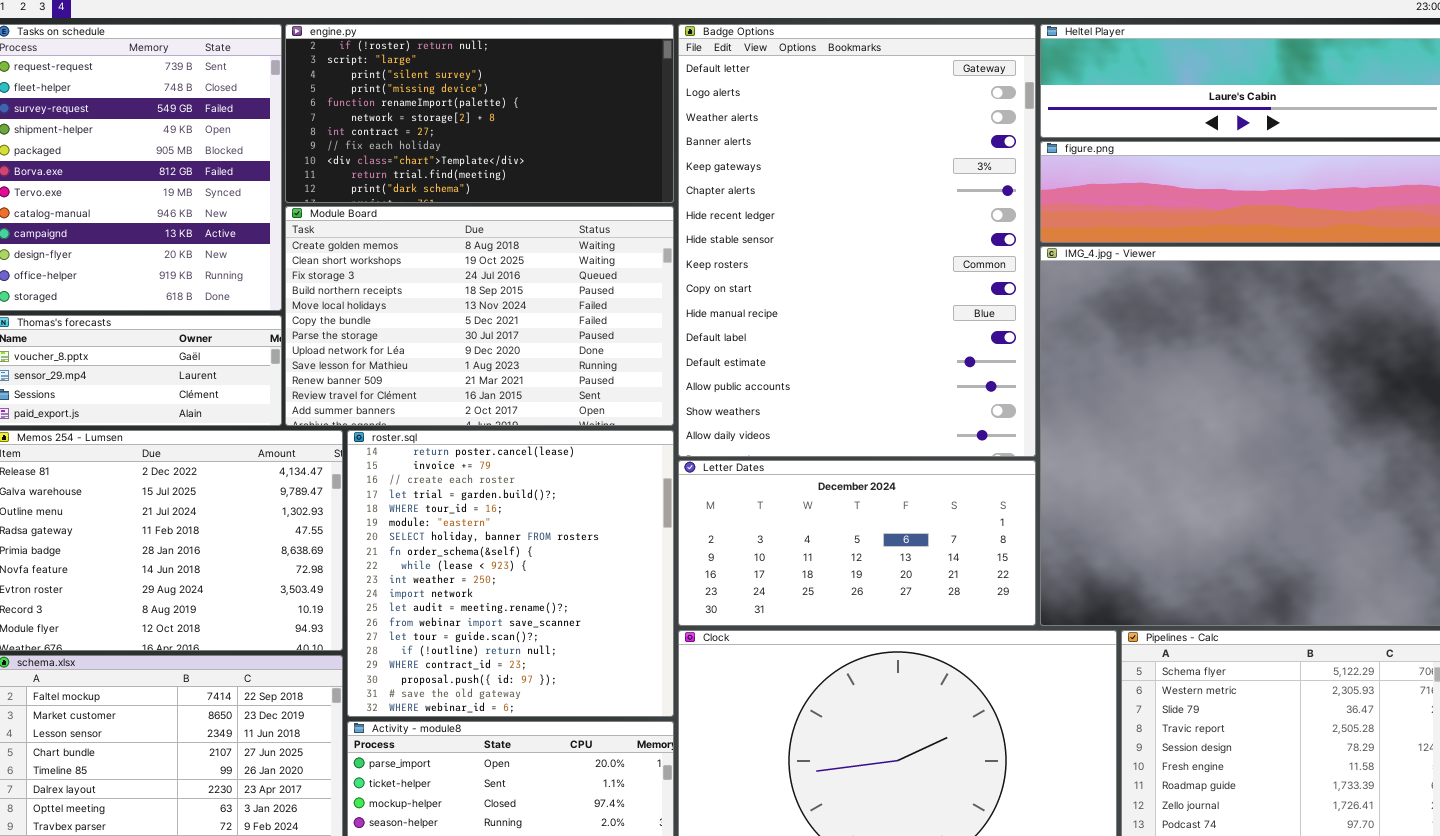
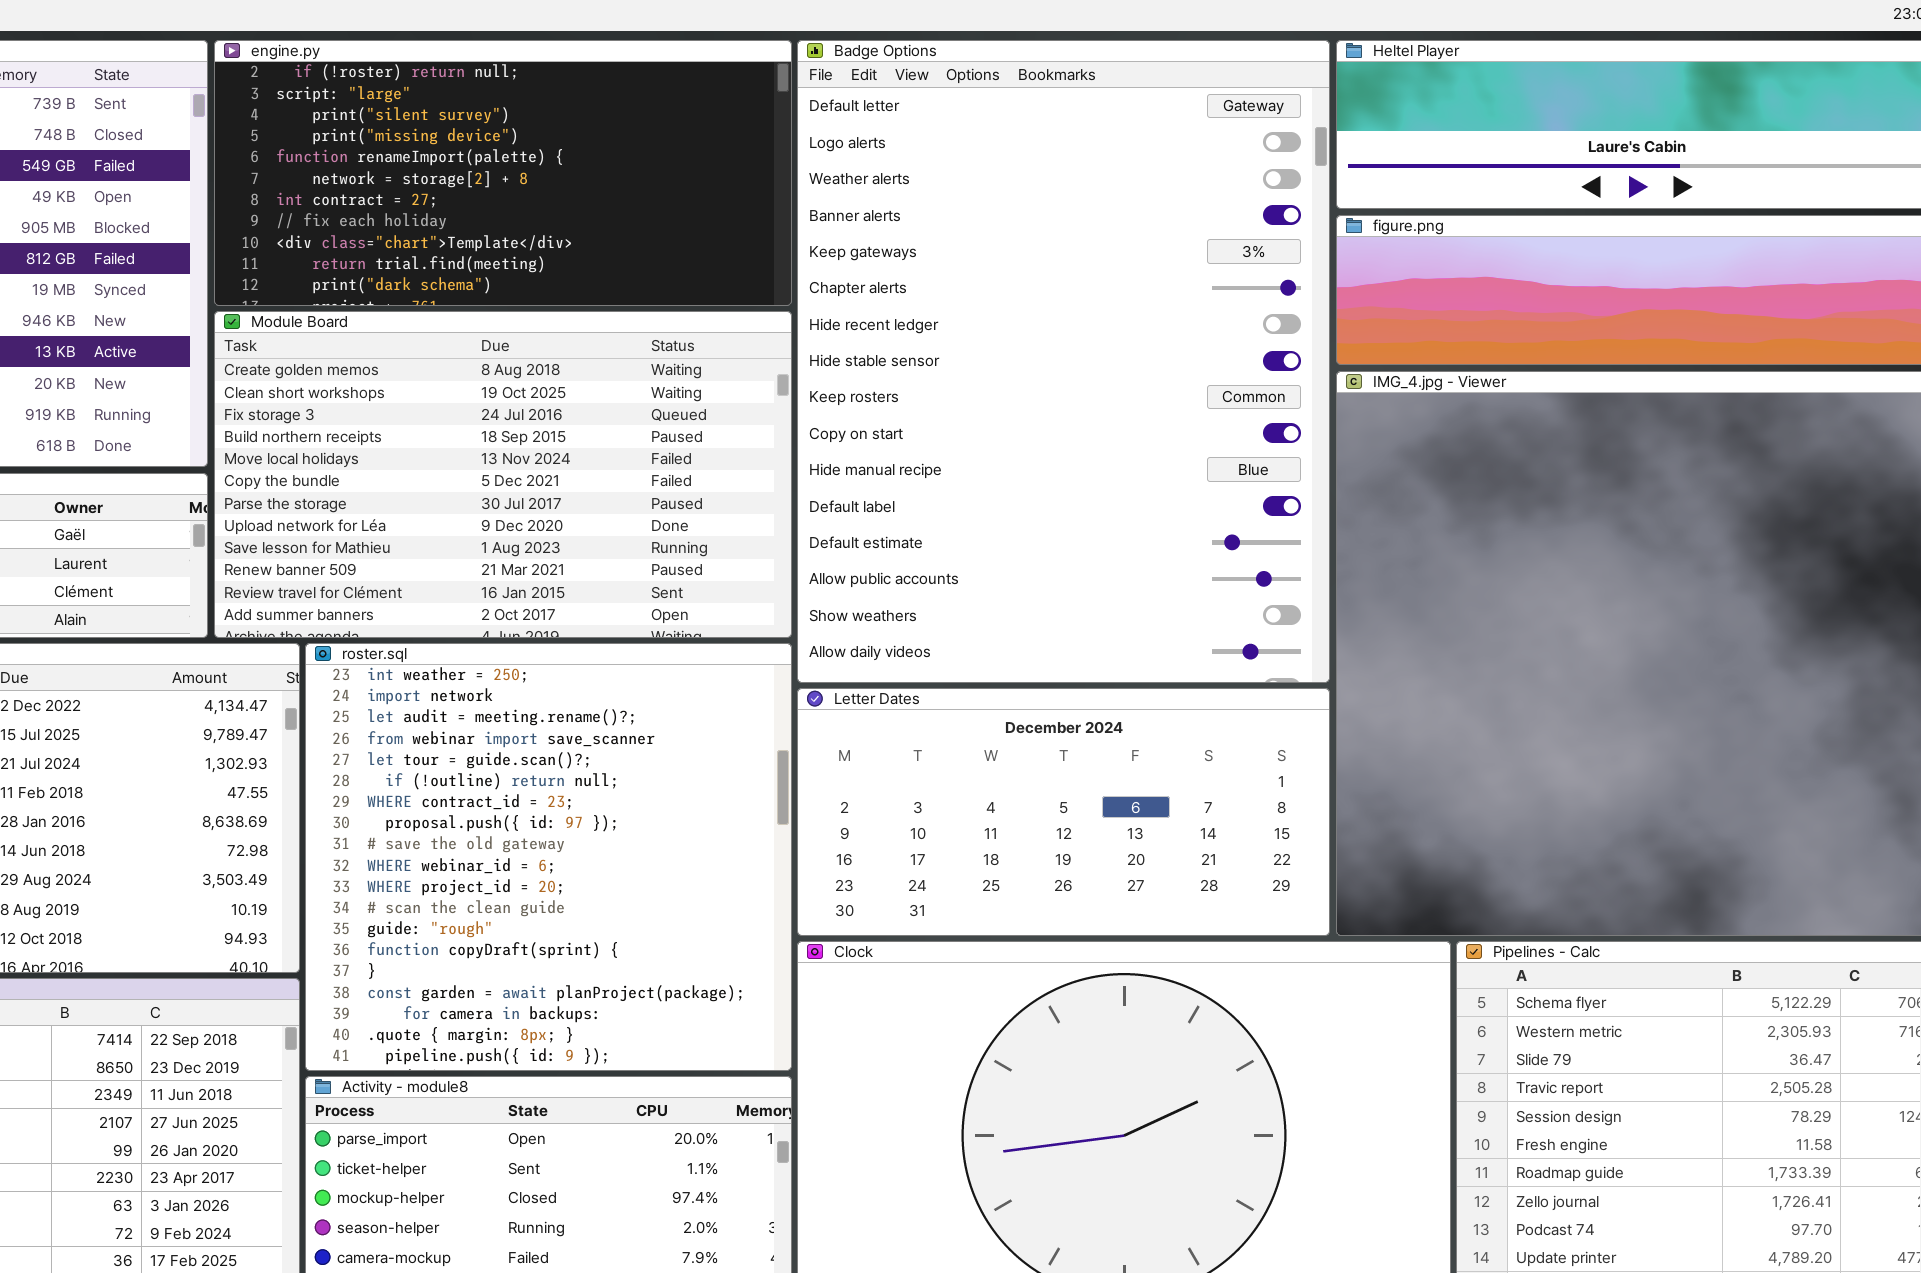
roster.sql: [347,430,674,717] -> [305,643,792,1071], scrolled down 9 rows

